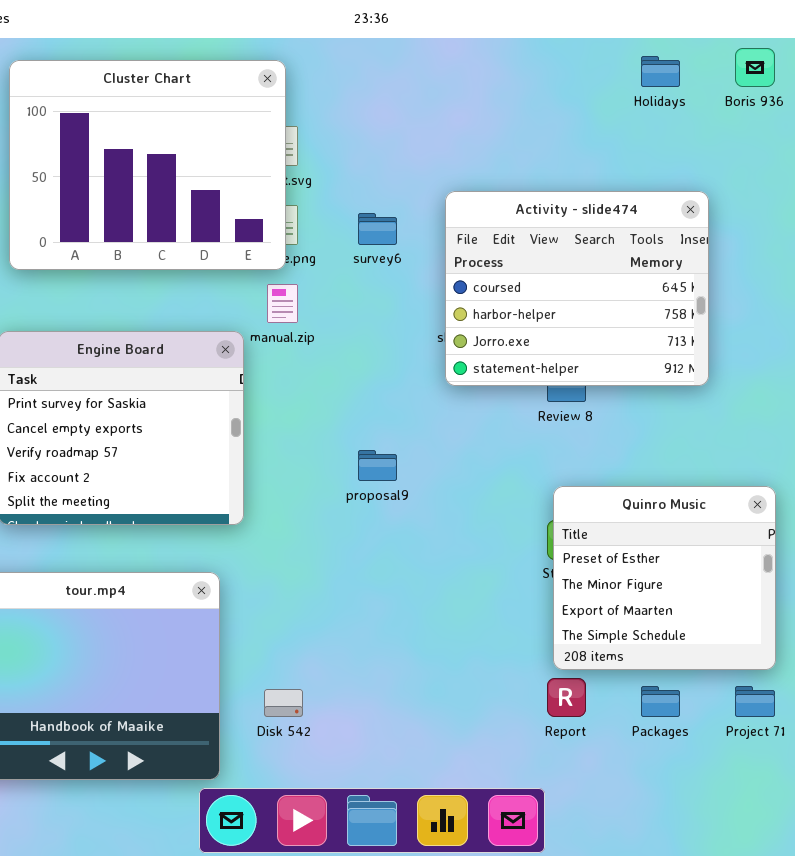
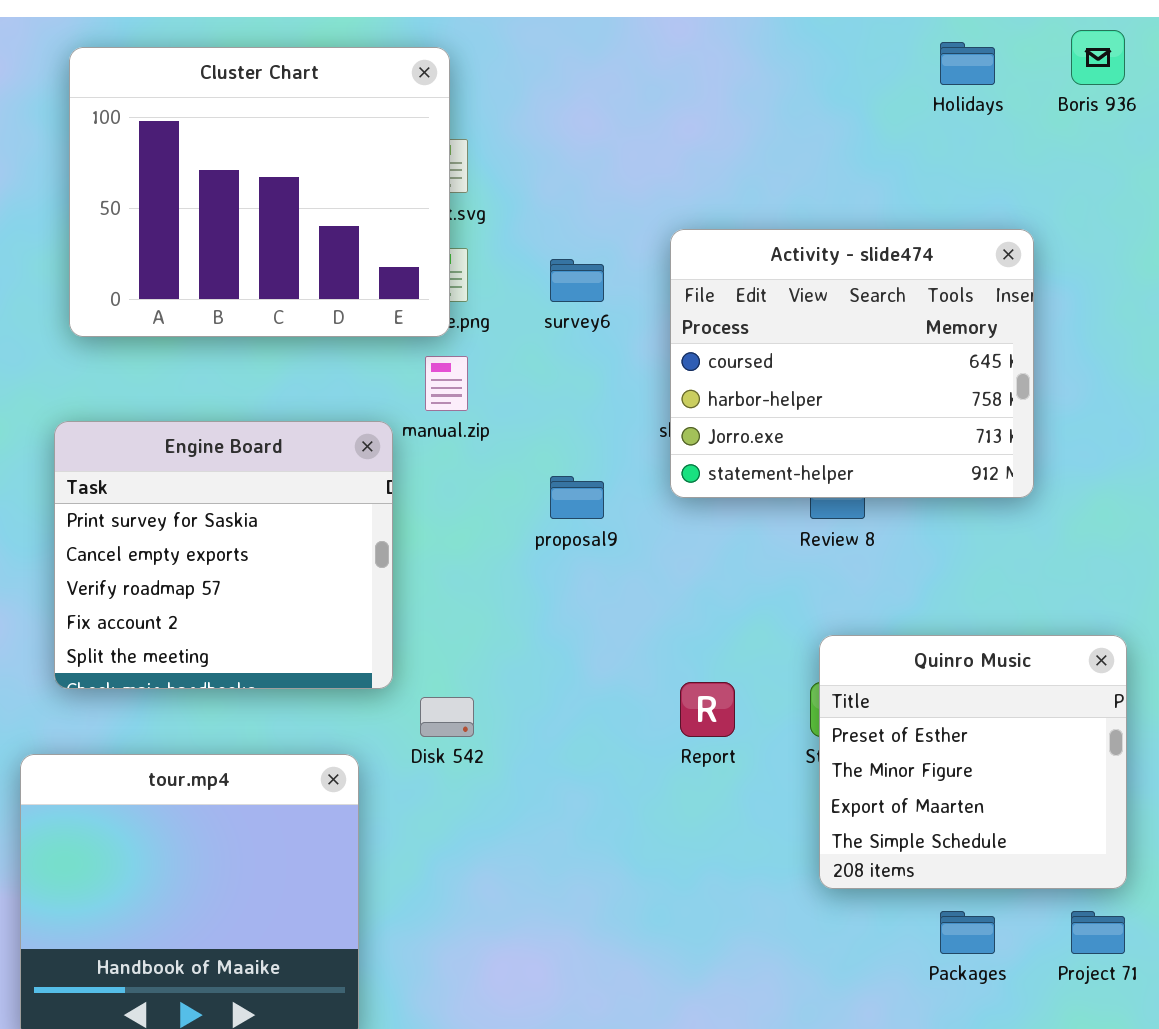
proposal9: [358,450,397,481] -> [550,476,604,519], moved
Report: [547,678,586,717] -> [680,682,735,737], moved
Disk 542: [264,689,303,717] -> [420,697,474,737], moved

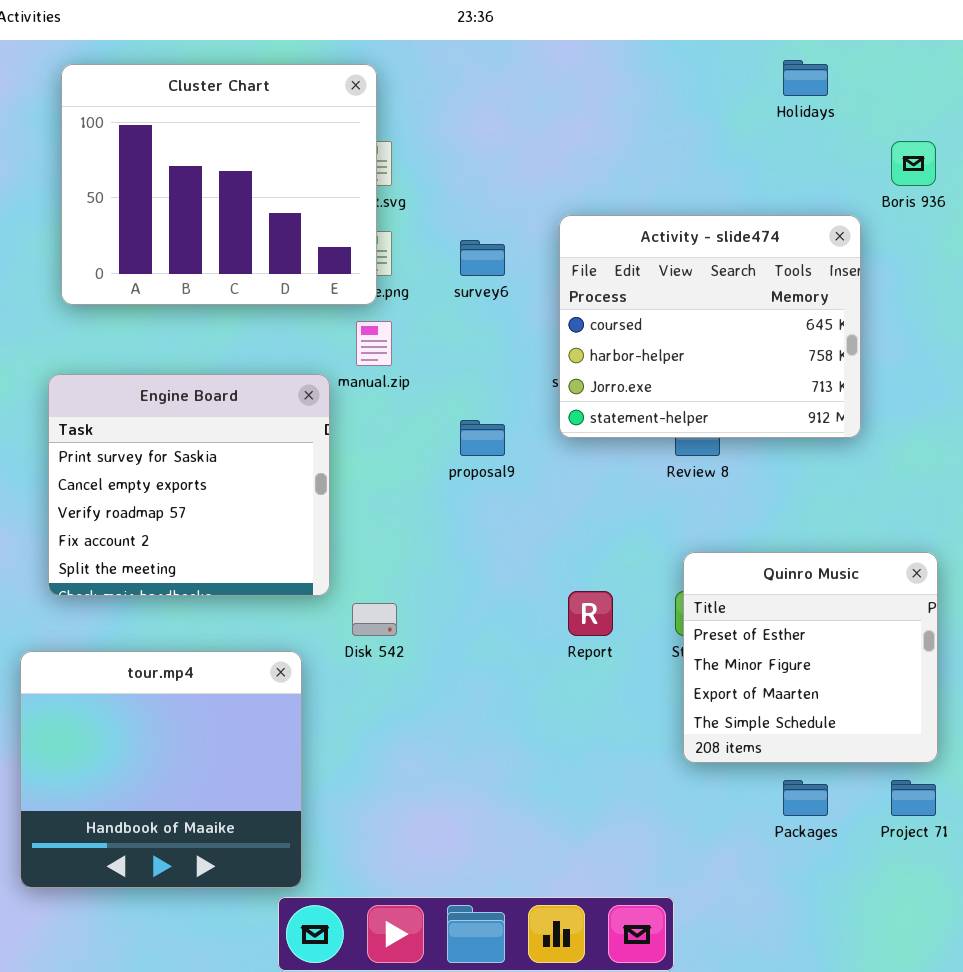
Boris 936: [1071,30,1125,85] -> [891,141,936,186], moved

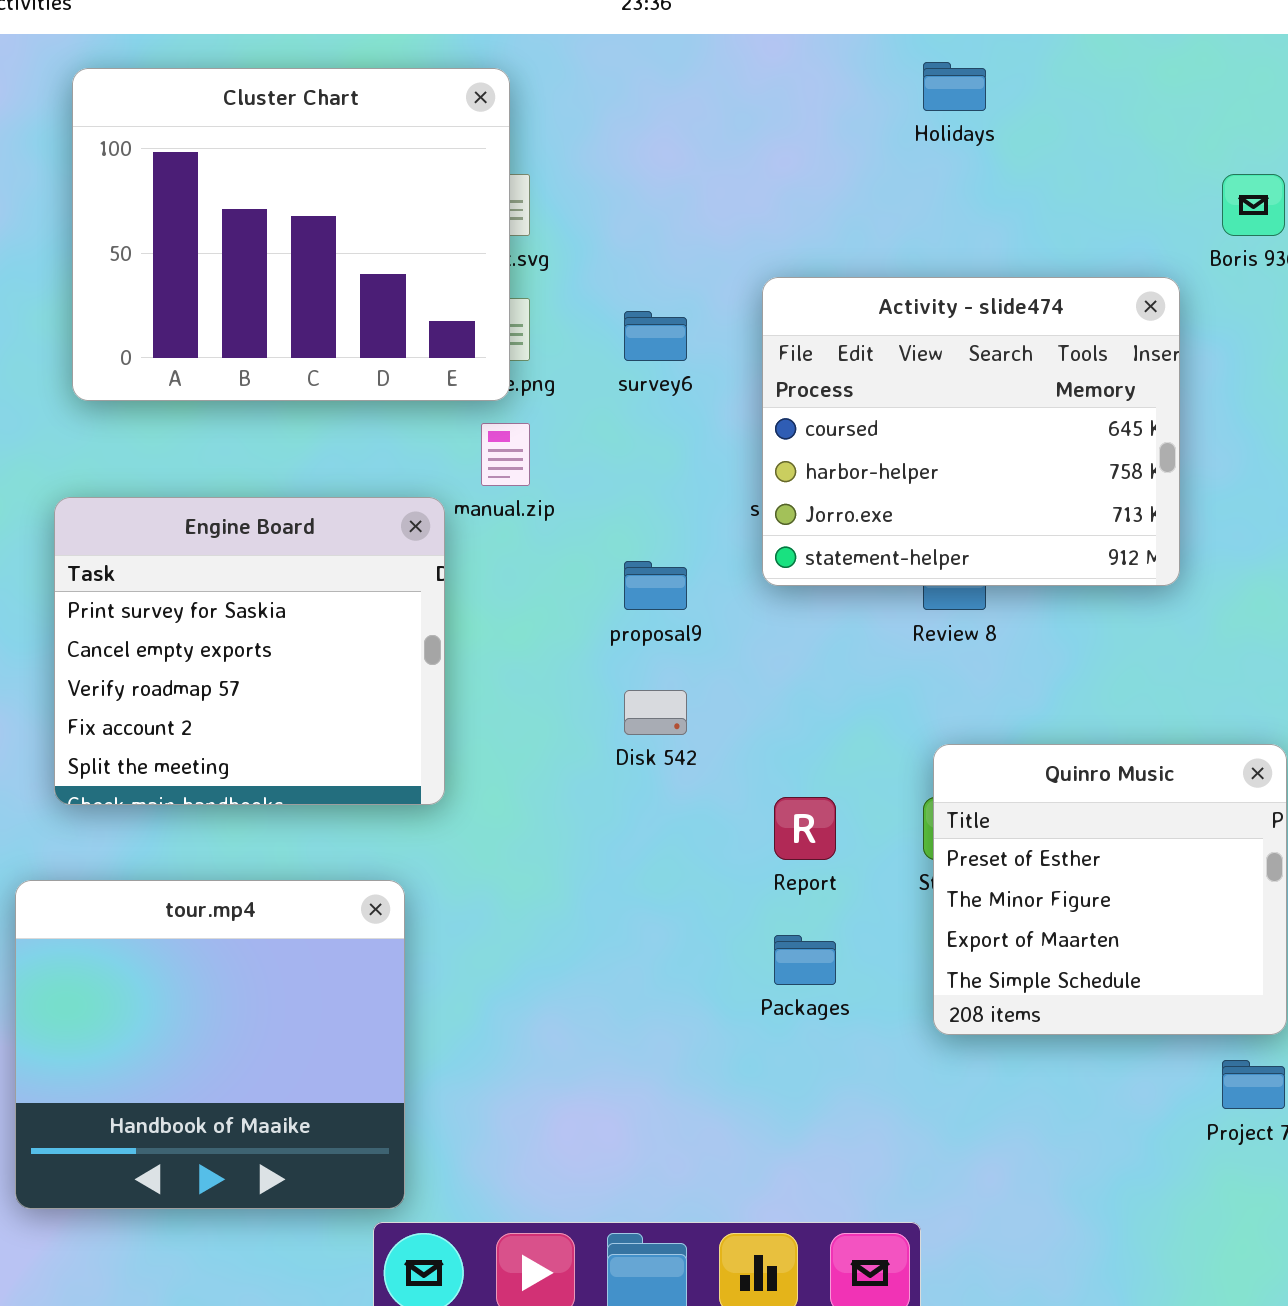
Holidays: [783,60,828,96] -> [923,62,986,111], moved
Disk 542: [352,603,397,636] -> [624,690,687,735], moved
Packages: [783,780,828,816] -> [774,935,836,985], moved

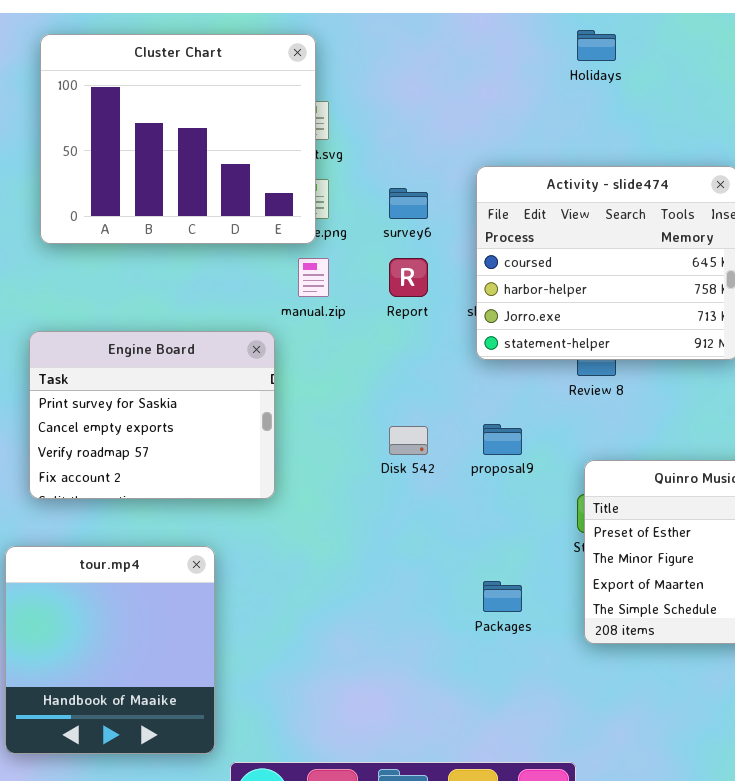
Engine Board: [54,497,445,805] -> [29,331,275,499], resized
proposal9: [624,561,687,610] -> [483,424,522,455], moved
Report: [774,797,836,860] -> [389,258,428,297], moved
tour.mp4: [15,880,405,1209] -> [5,546,215,754], resized

